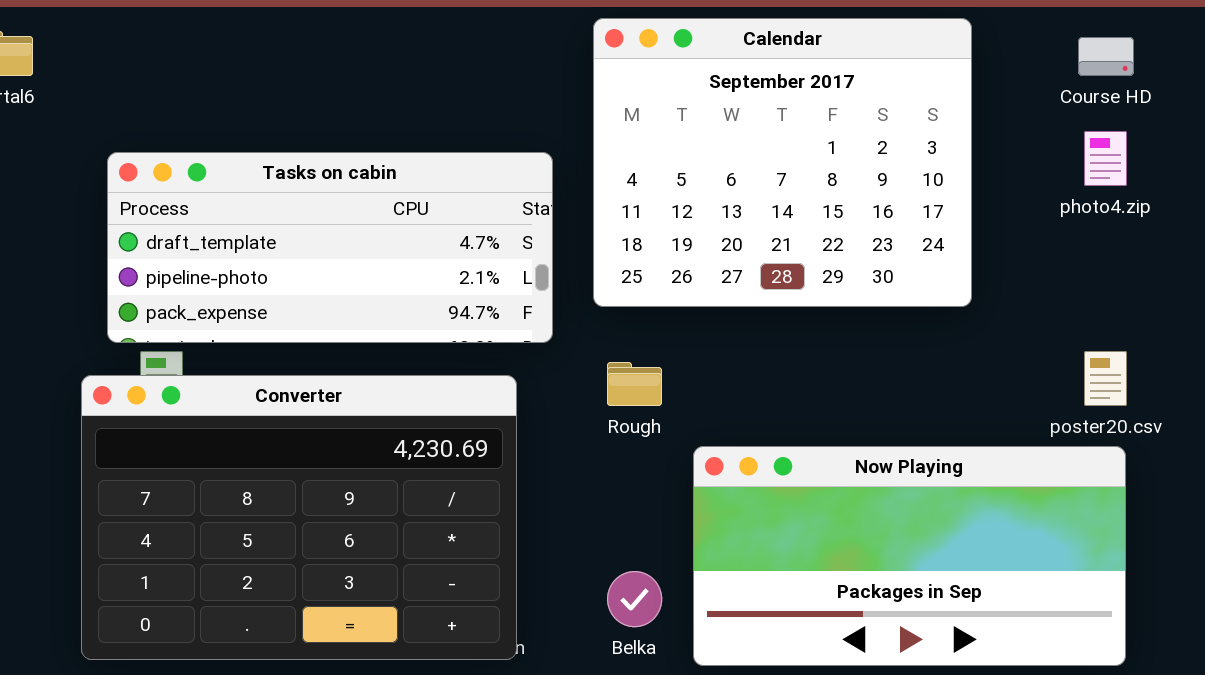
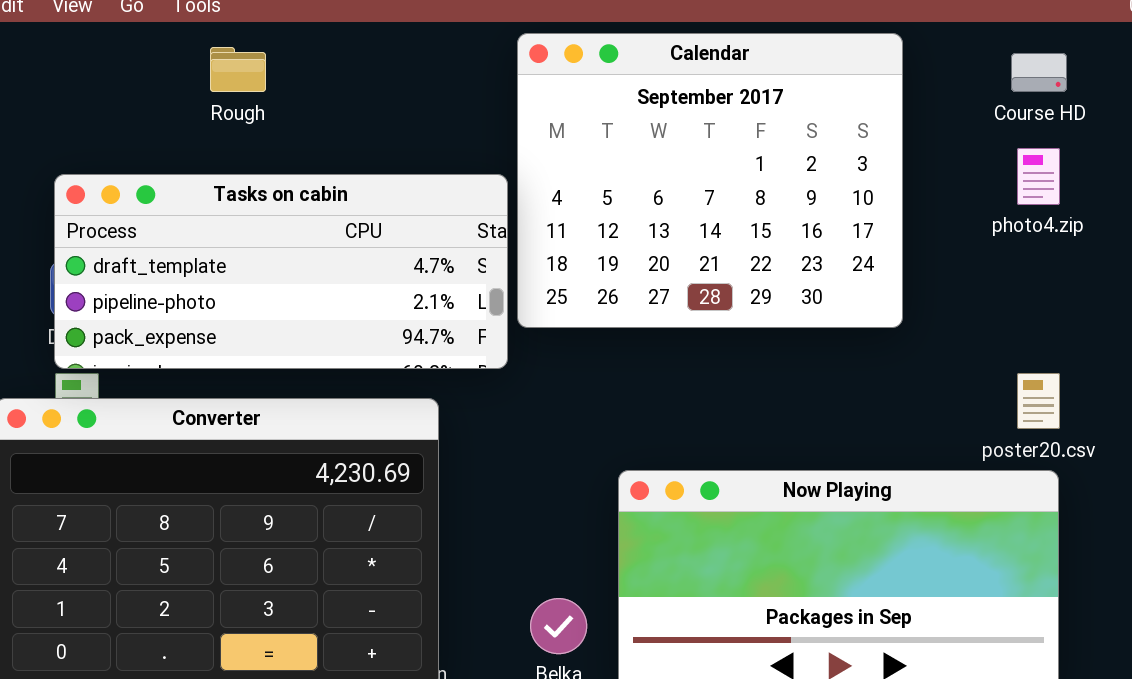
Tasks on cabin: [107,152,553,343] -> [54,174,508,369], moved
Rough: [607,362,662,406] -> [210,47,266,92], moved

